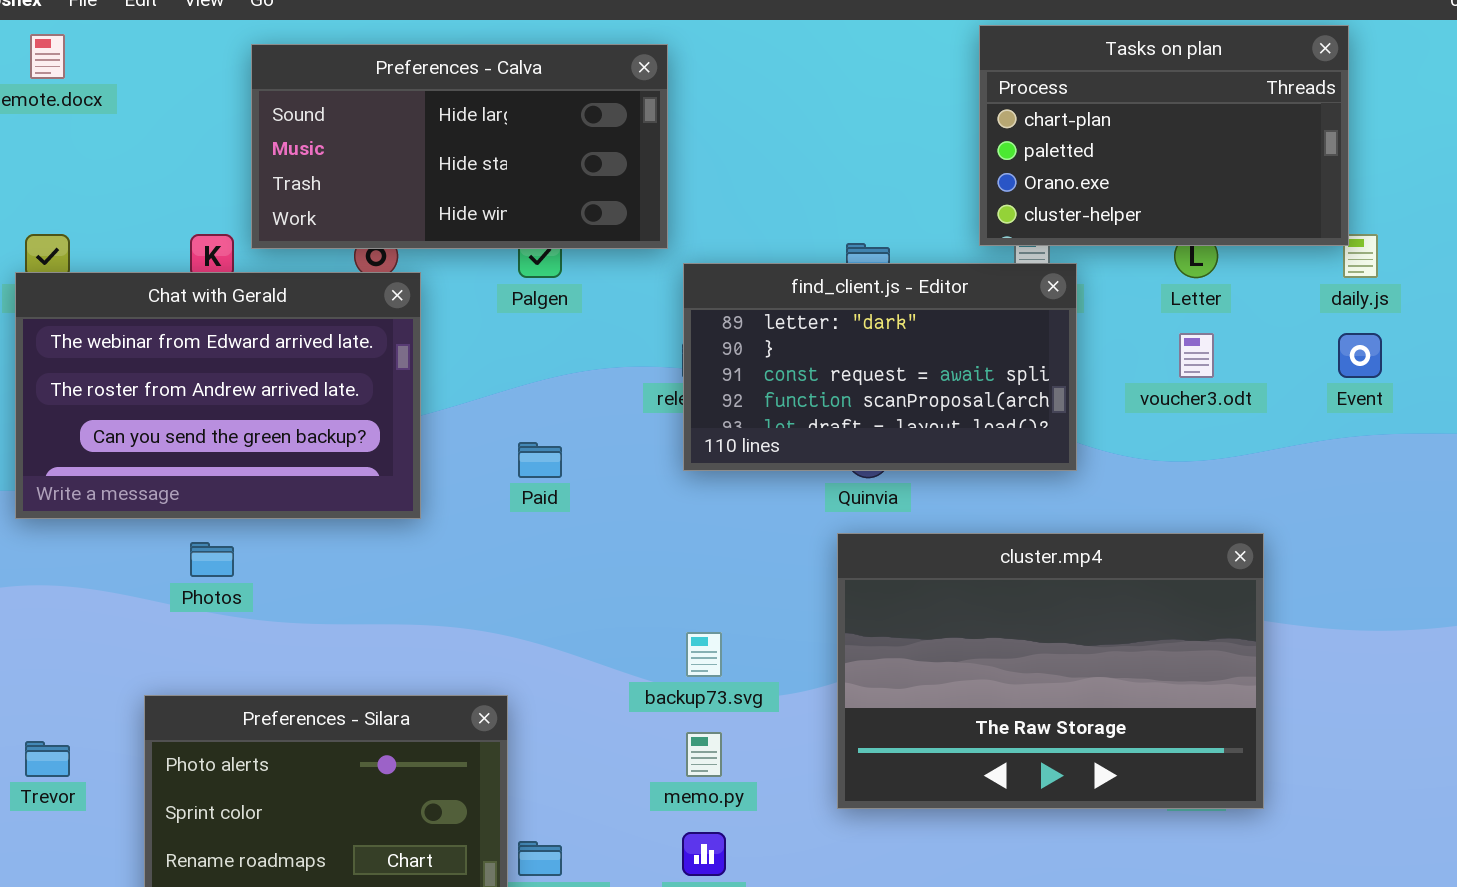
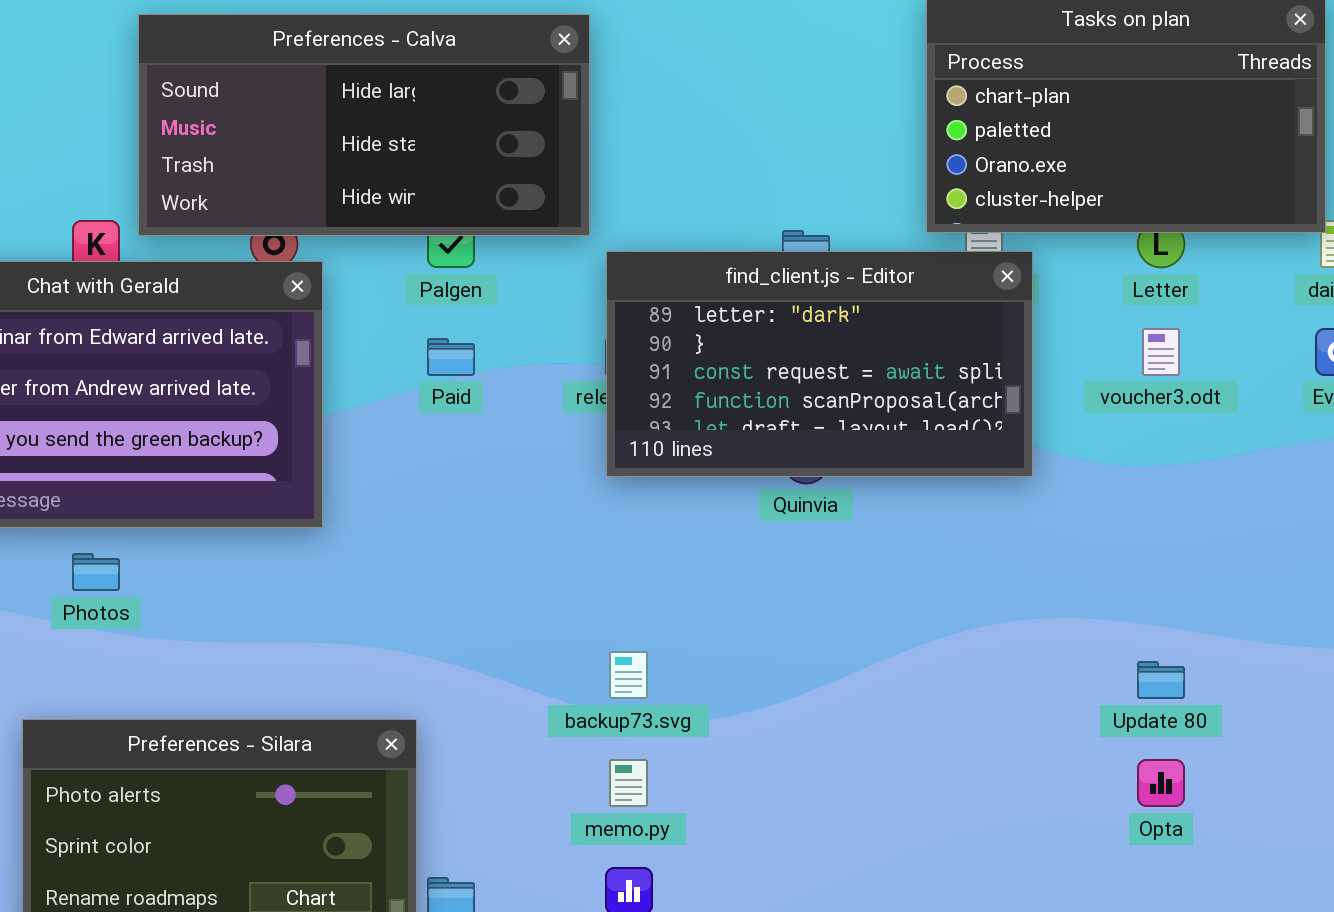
Paid: [518,442,562,478] -> [427,338,475,376], moved
cluster.mp4: [837,533,1264,809] -> none, closed

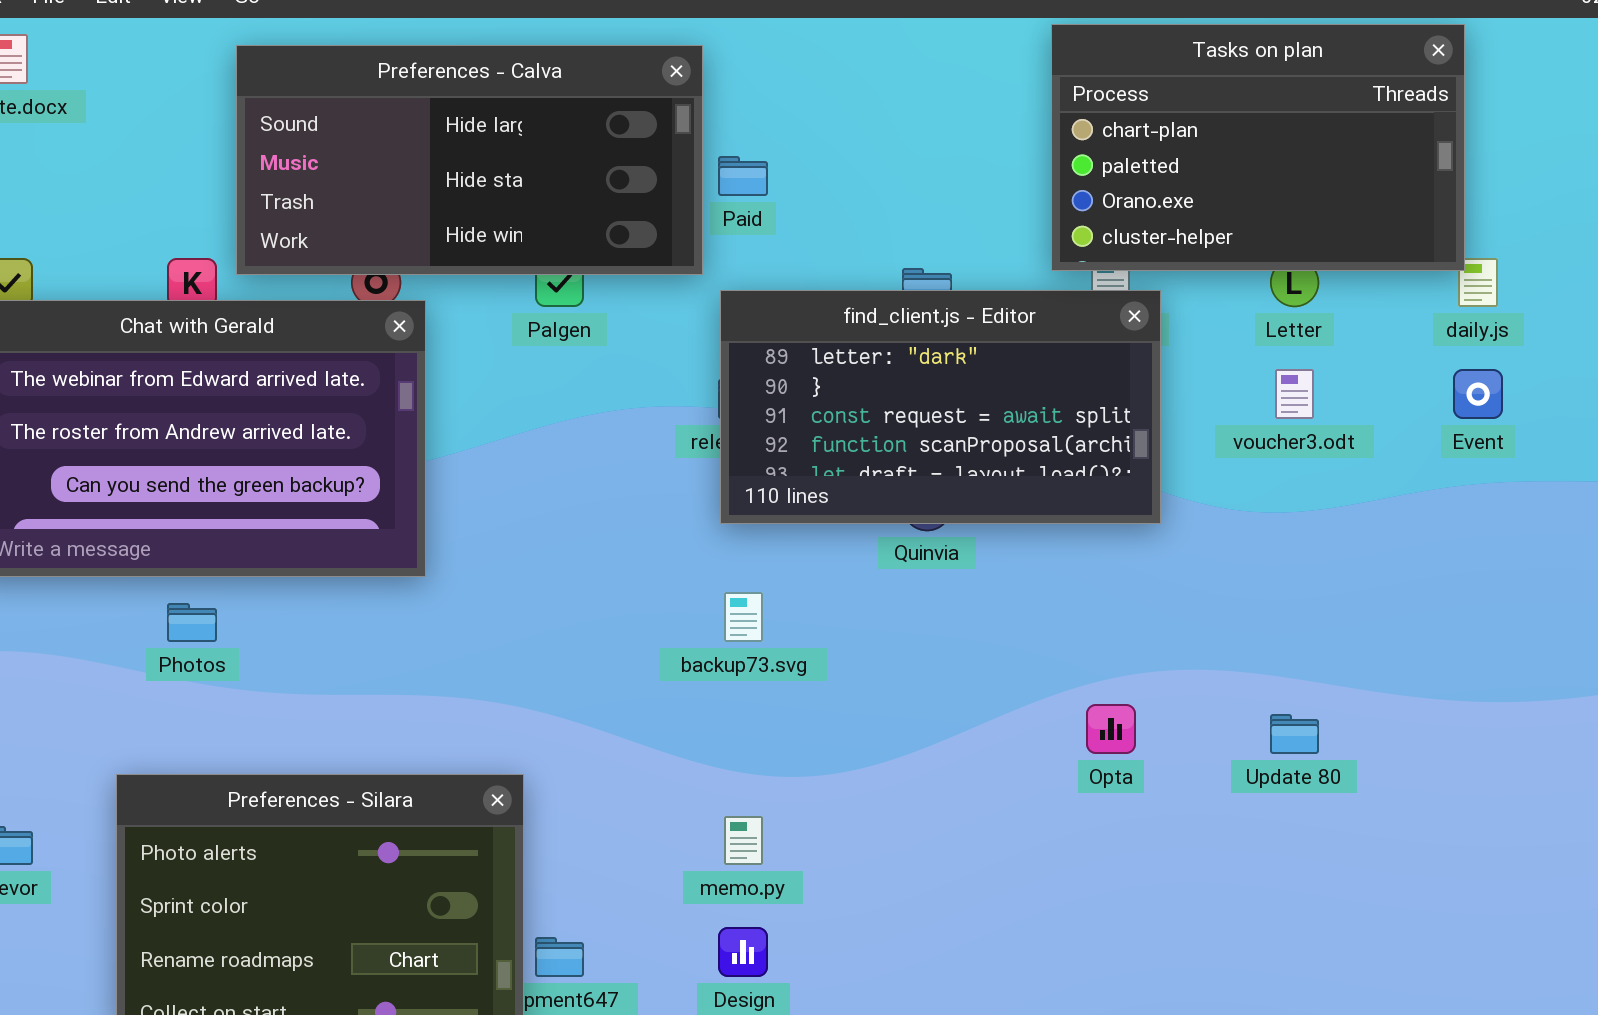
Paid: [427,338,475,376] -> [718,156,768,196], moved
backup73.svg: [609,651,648,699] -> [724,592,763,642], moved
Opta: [1137,759,1185,807] -> [1086,704,1136,754], moved

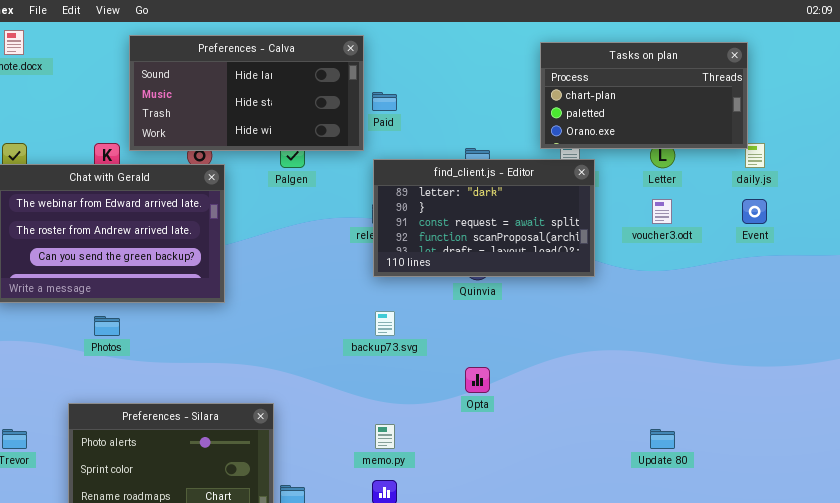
Tasks on plan: [1051,24,1465,271] -> [540,42,748,149], resized
Opta: [1086,704,1136,754] -> [465,367,490,393], moved
Update 80: [1270,714,1319,754] -> [650,429,675,449], moved

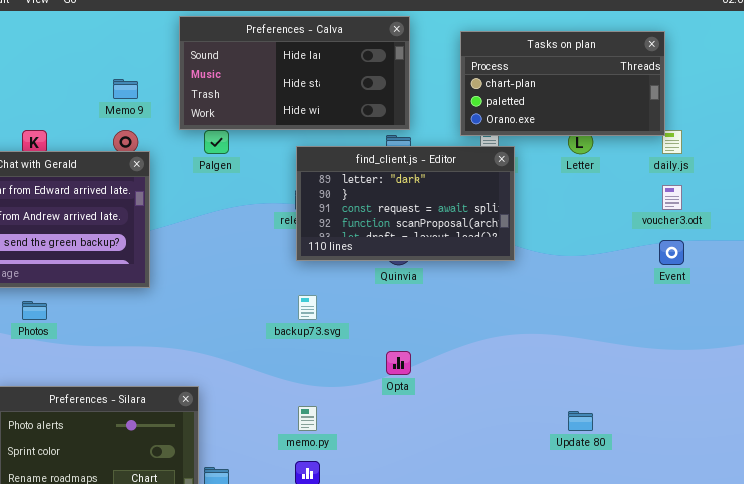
Preferences - Calva: [129,35,364,151] -> [179,16,410,130], moved
voucher3.odt: [652,199,672,224] -> [662,185,682,210], moved
Event: [742,199,767,224] -> [659,240,684,265], moved

